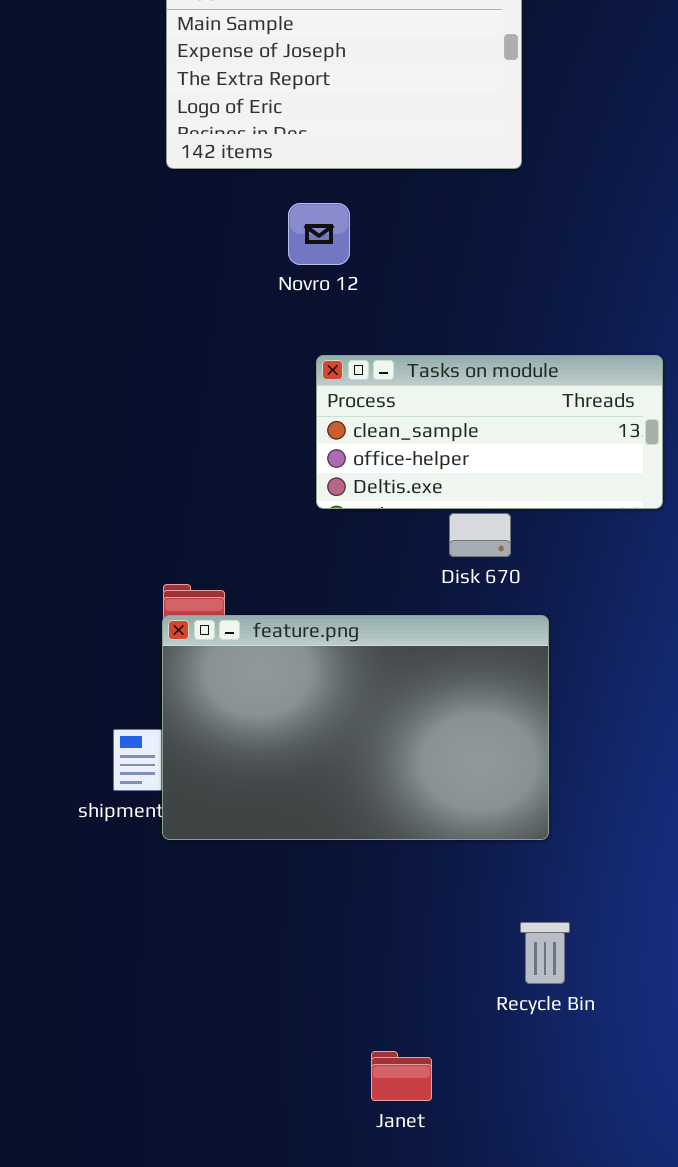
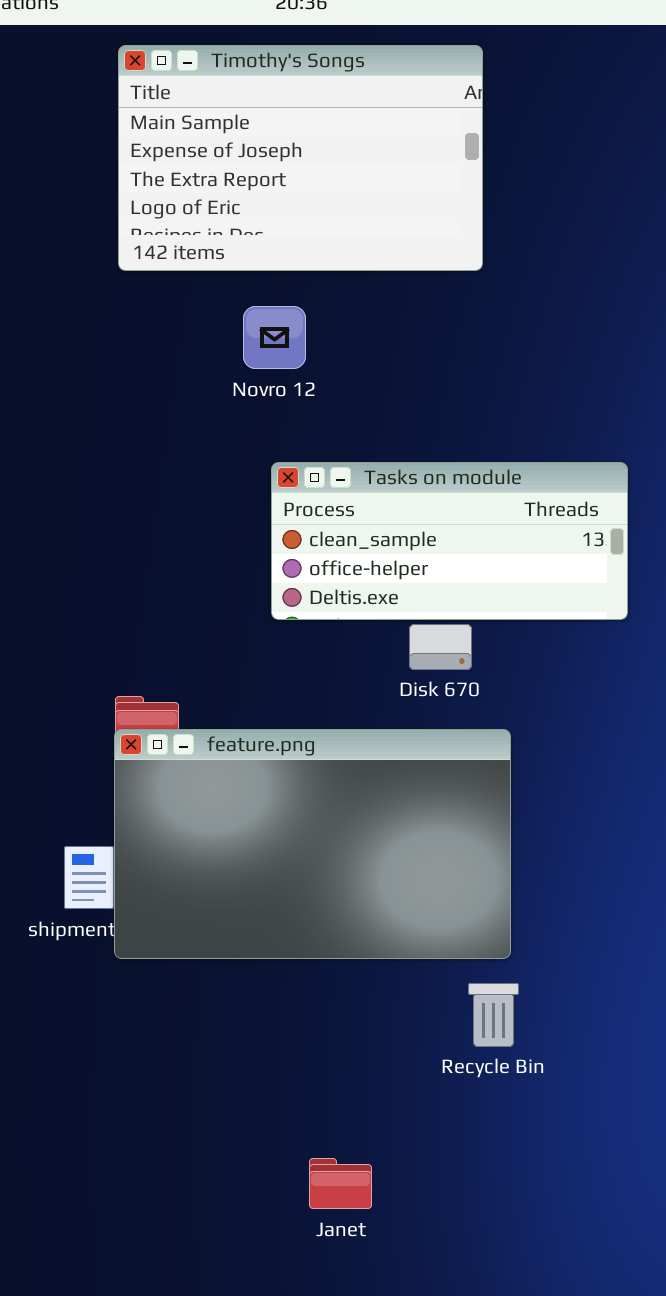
Recycle Bin: [520,922,570,984] -> [468,983,519,1047], moved
Janet: [371,1051,432,1101] -> [309,1158,372,1209], moved

